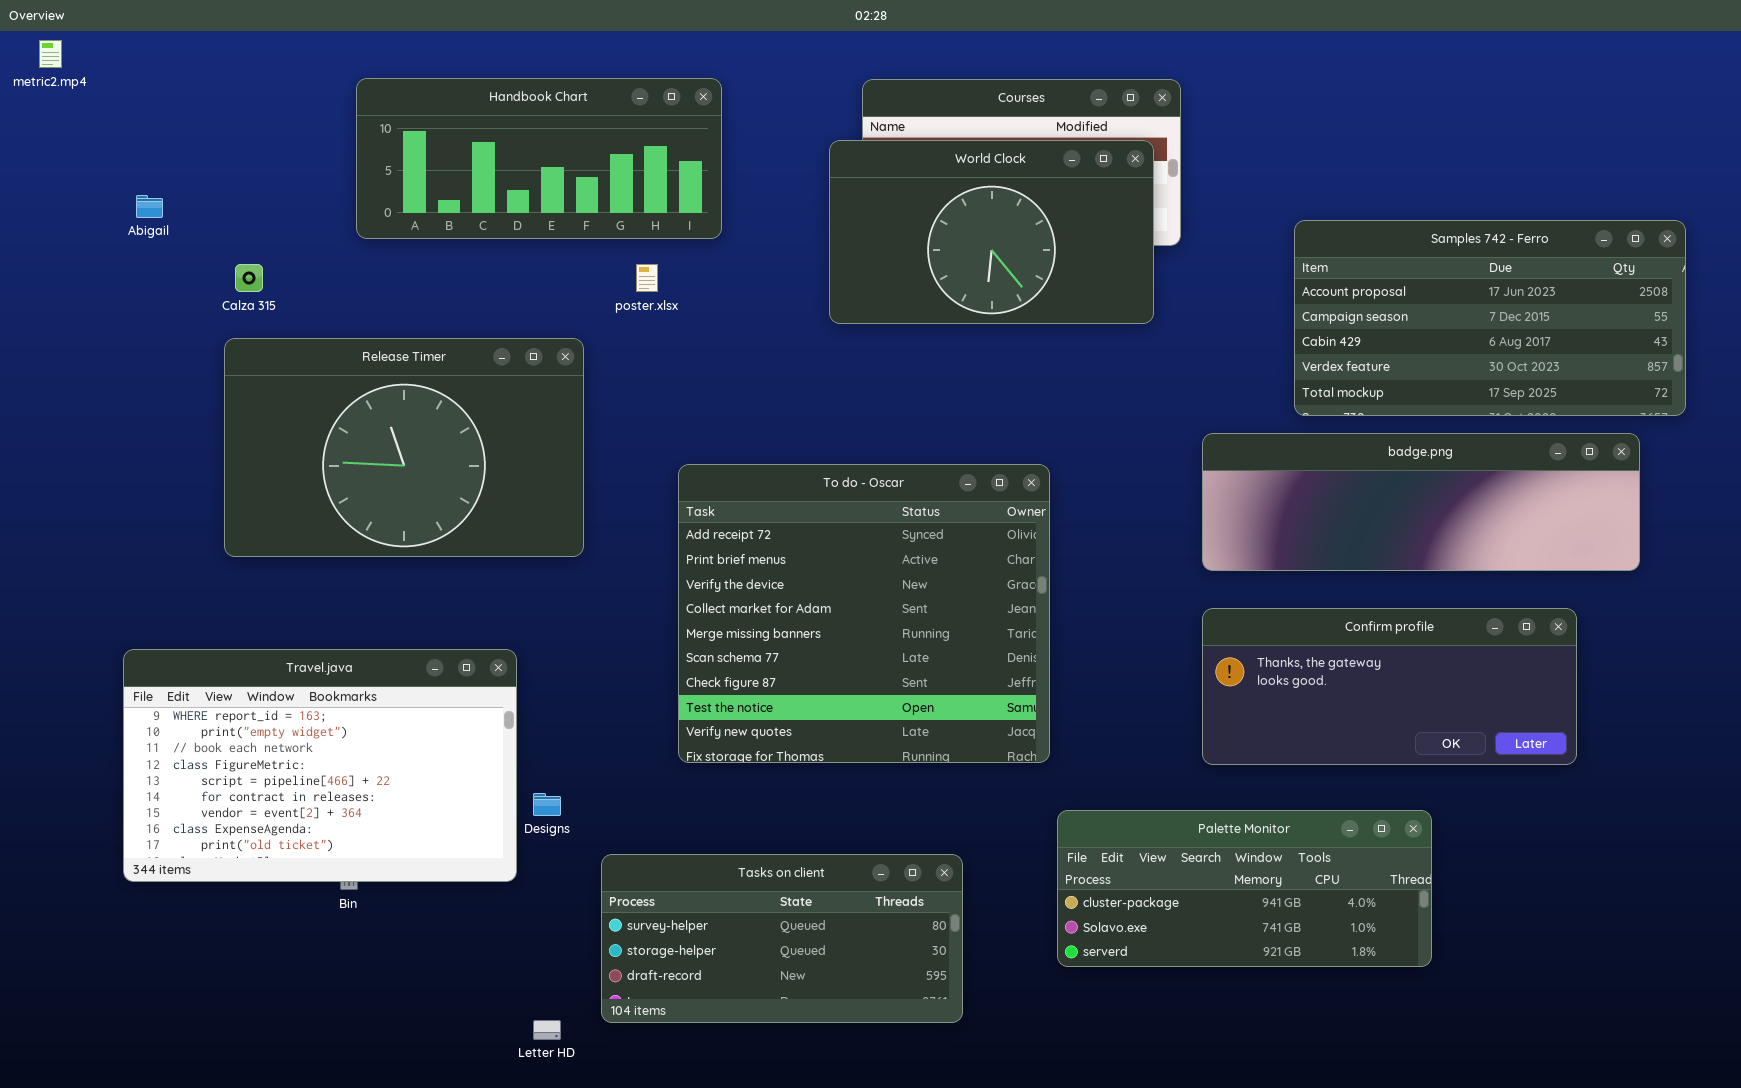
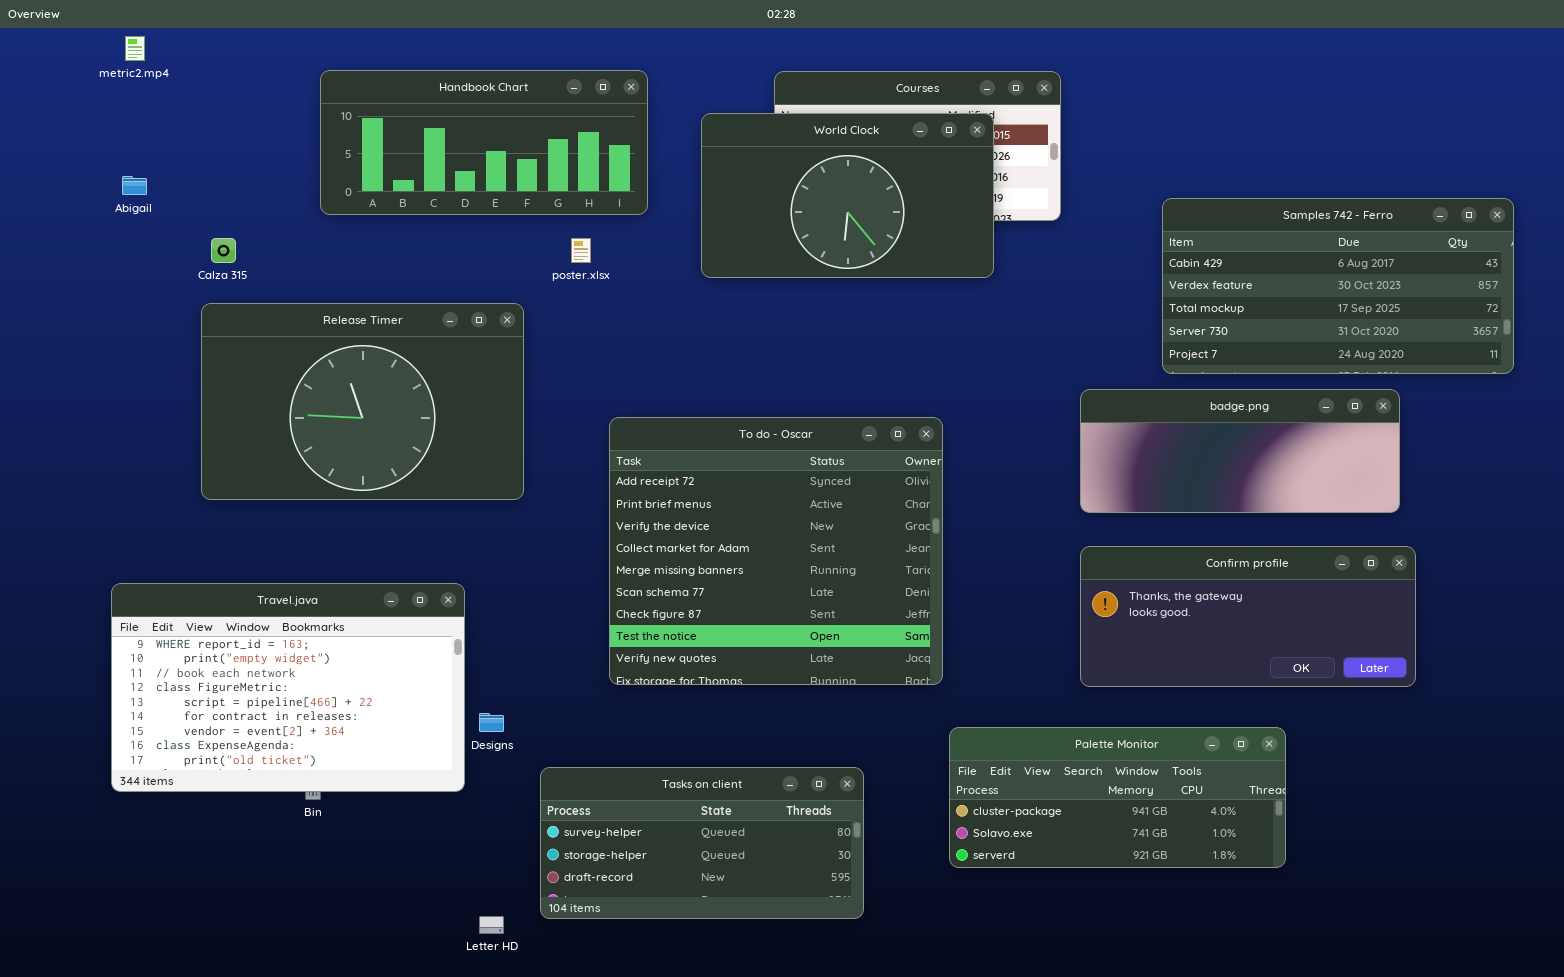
metric2.mp4: [39,40,62,68] -> [125,36,145,61], moved
World Clock: [829,140,1154,324] -> [701,113,994,278], moved
Samples 742 - Ferro: [1294,220,1686,416] -> [1162,198,1514,374], scrolled down 2 rows
badge.png: [1202,433,1640,571] -> [1080,389,1400,513], resized

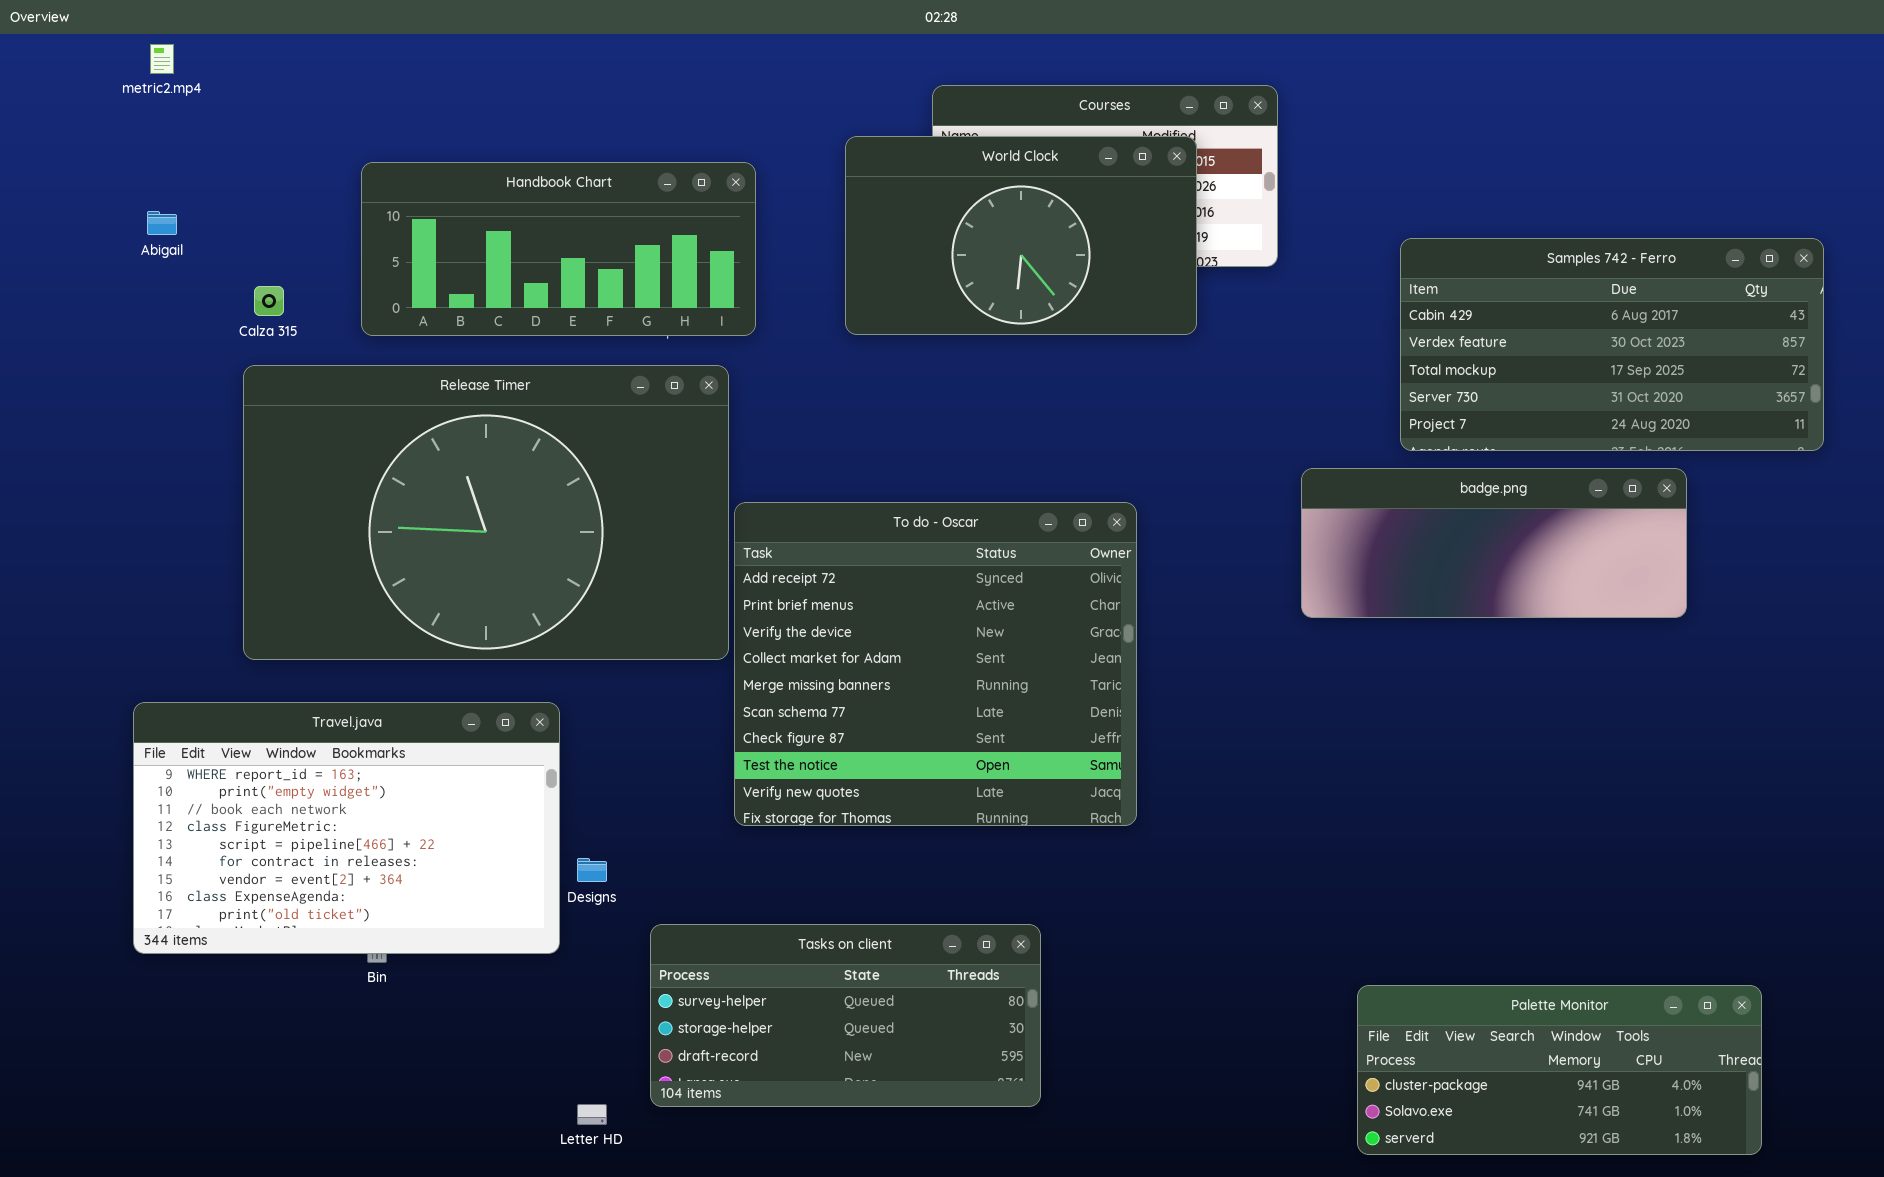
Handbook Chart: [320,70,648,215] -> [361,162,756,336], moved
Release Timer: [201,303,524,500] -> [243,365,729,660], resized
Confirm profile: [1080,546,1416,687] -> none, closed
Palette Monitor: [949,727,1286,868] -> [1357,985,1762,1155], moved

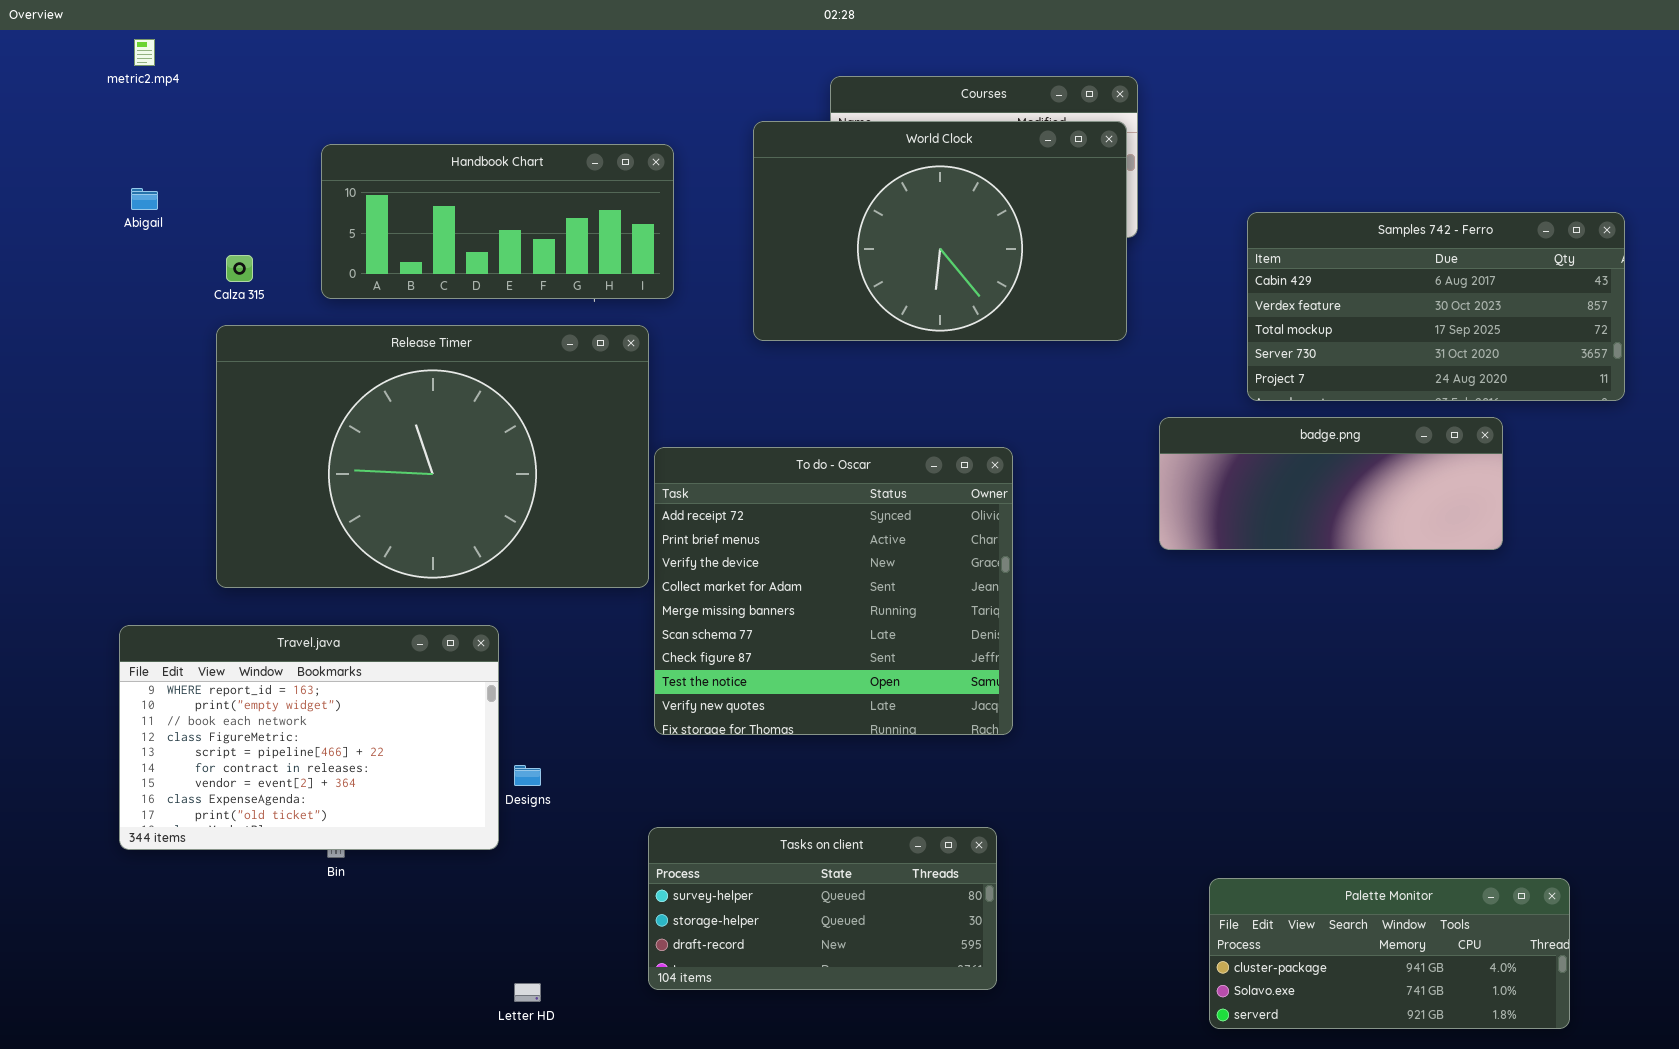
World Clock: [845,136,1197,335] -> [753,121,1127,341], resized
Tasks on client: [650,924,1041,1107] -> [648,827,997,990], moved

